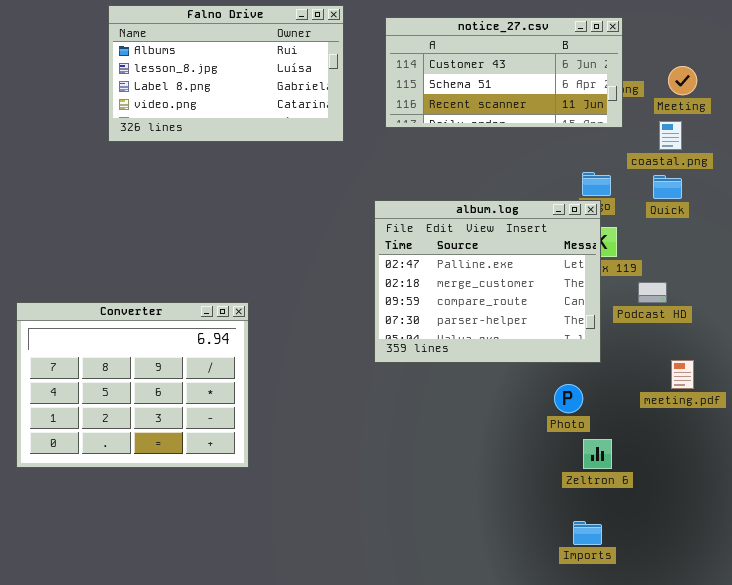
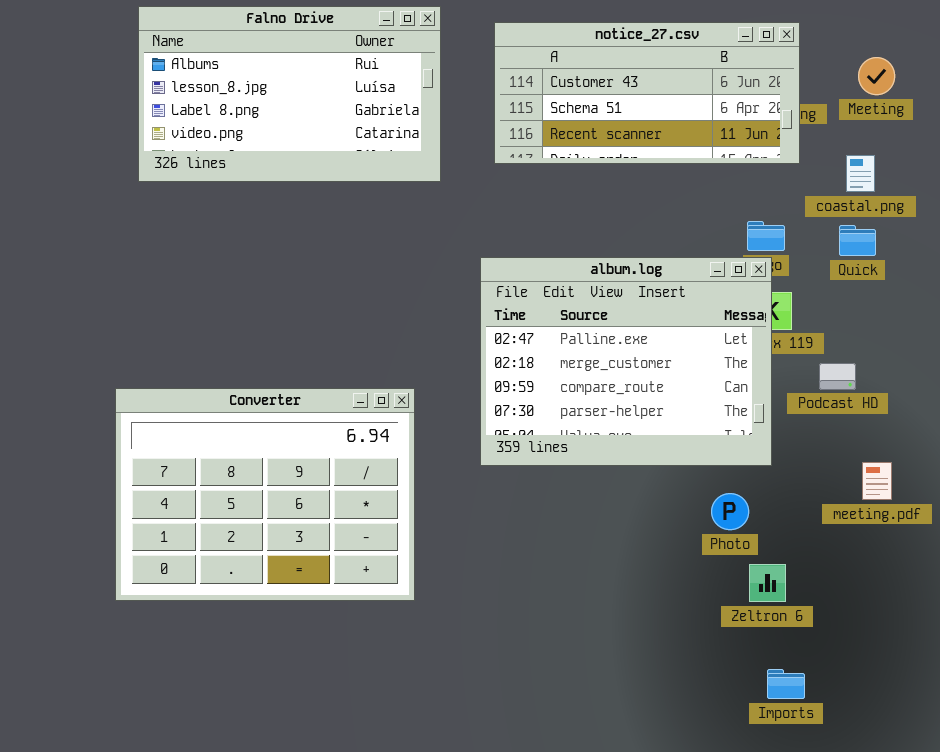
Meeting: [668,66,697,95] -> [858,57,895,95], moved
Converter: [16,302,249,468] -> [115,388,415,601], moved
Imports: [573,521,602,545] -> [767,669,805,699], moved

